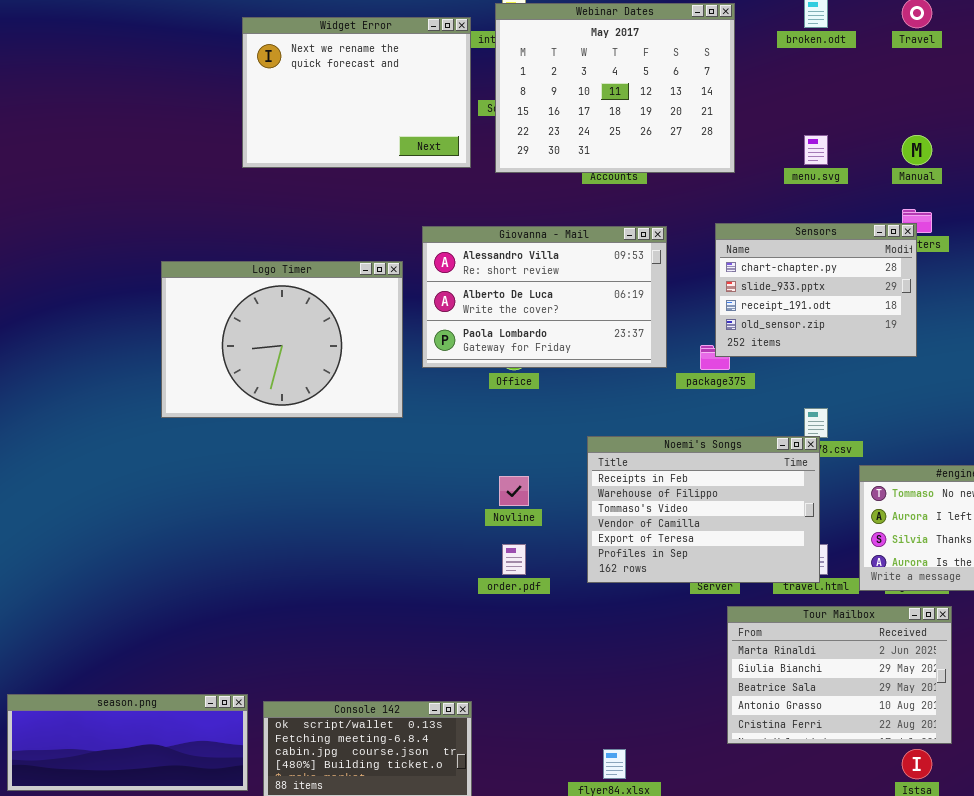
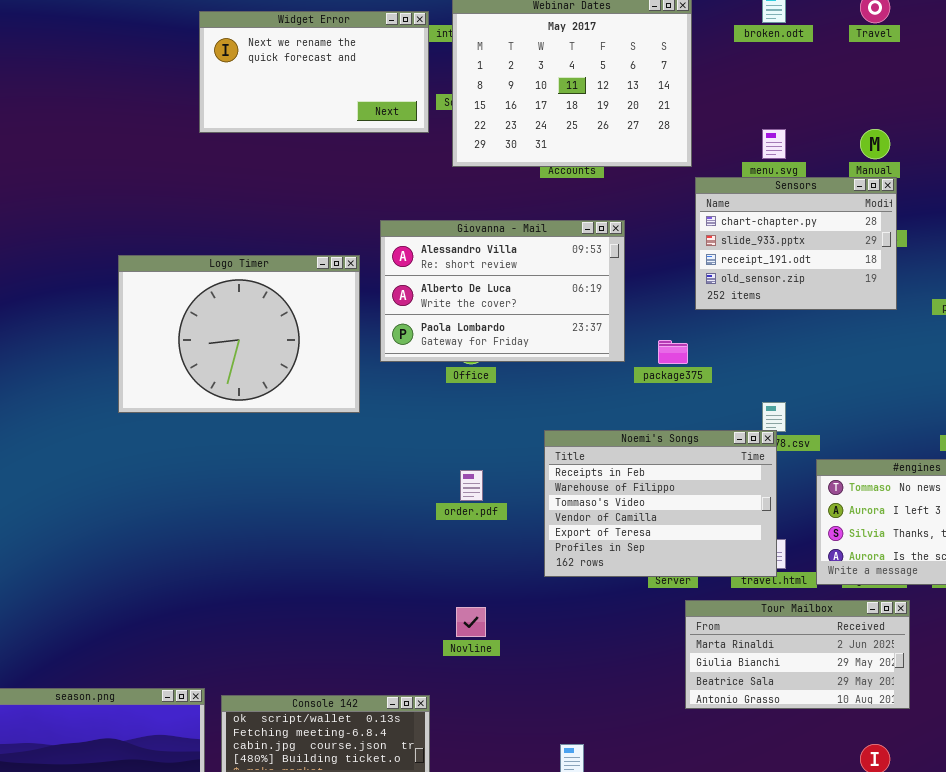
Widget Error: [242,17,471,168] -> [199,11,429,133], resized
Sensors: [715,223,917,357] -> [695,177,897,310], moved
Novline: [499,476,529,506] -> [456,607,486,637], moved
order.pdf: [502,544,526,575] -> [460,470,483,501], moved
Tour Mailbox: [727,606,952,744] -> [685,600,910,709], resized

